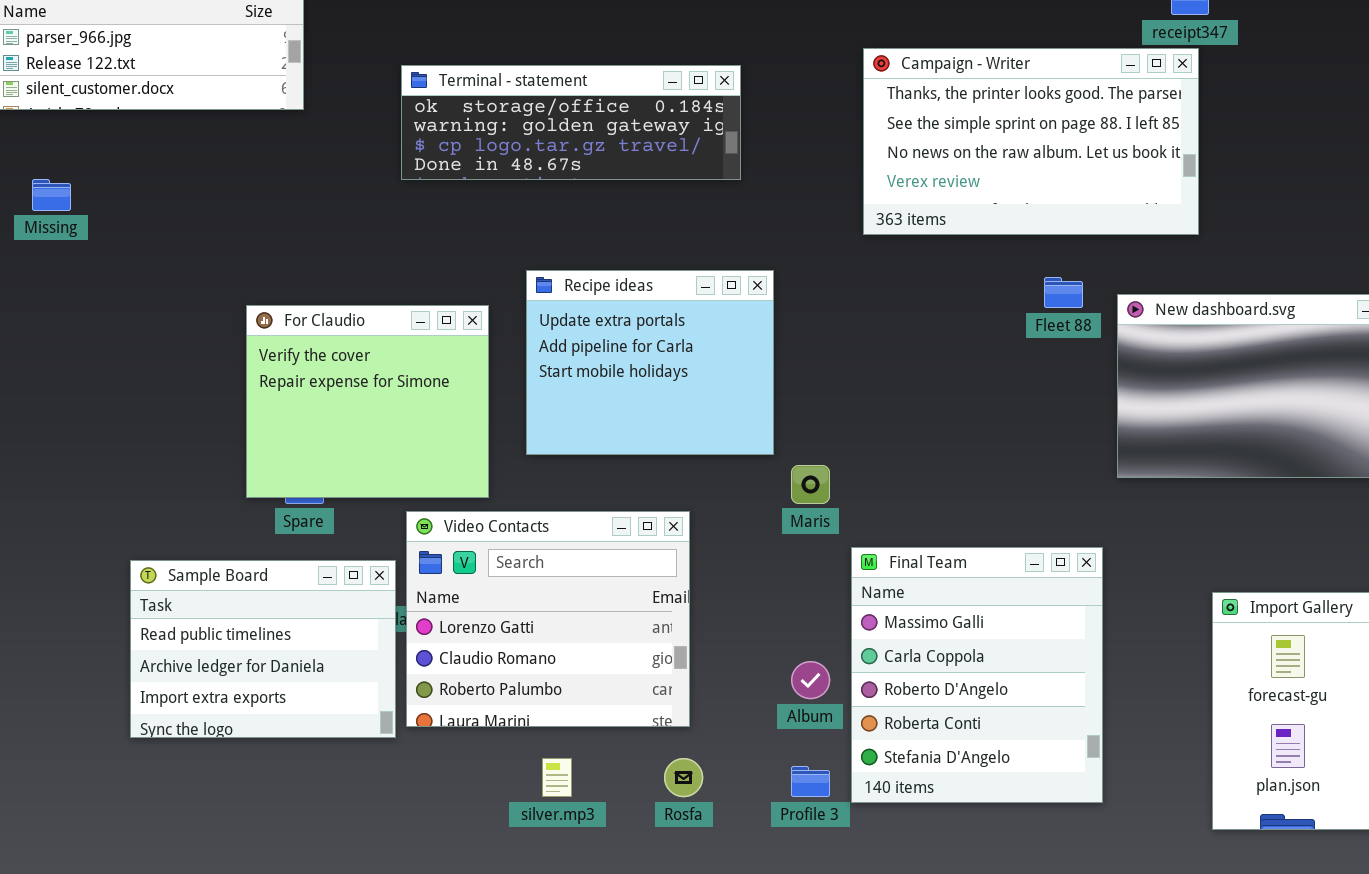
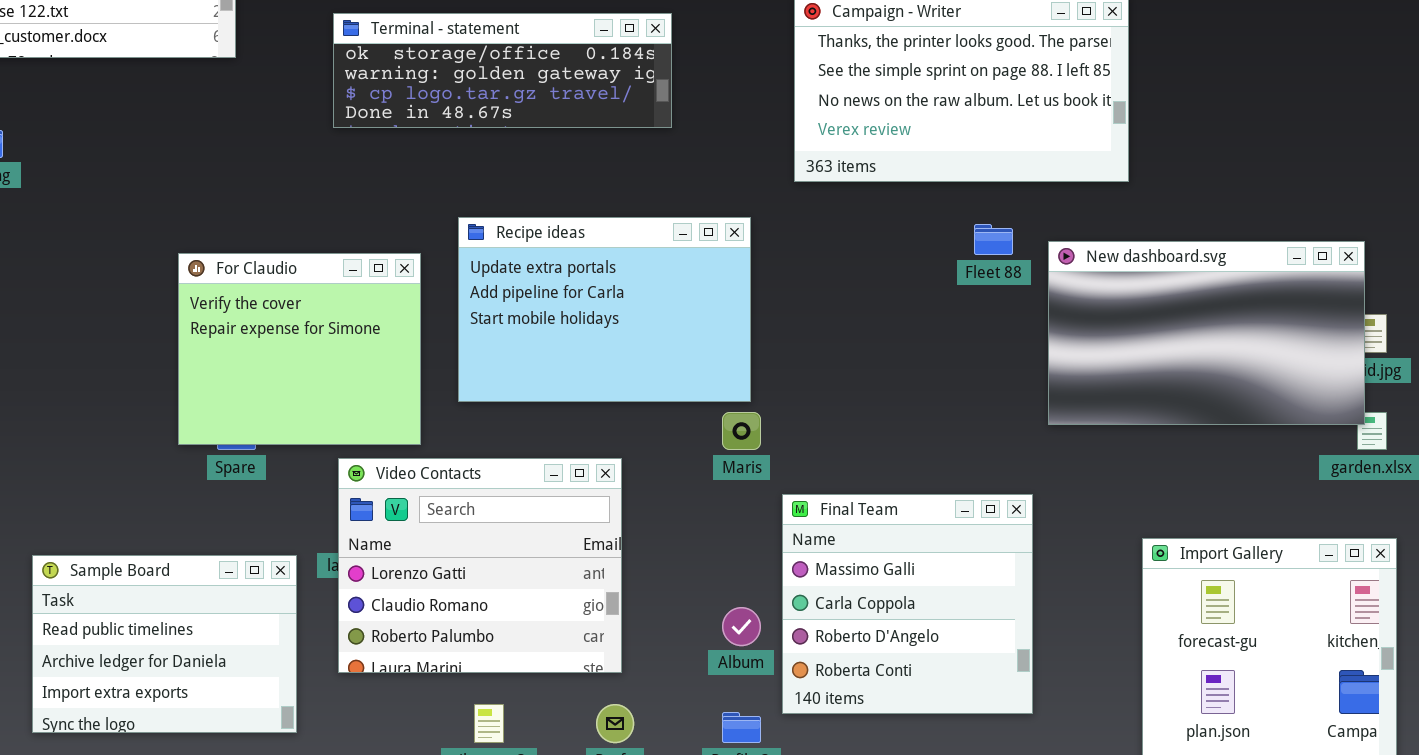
Recipe ideas: [526,270,774,455] -> [458,217,751,402], resized
Final Team: [851,547,1103,803] -> [782,494,1033,714], resized
Sample Board: [130,560,396,738] -> [32,555,297,733], moved

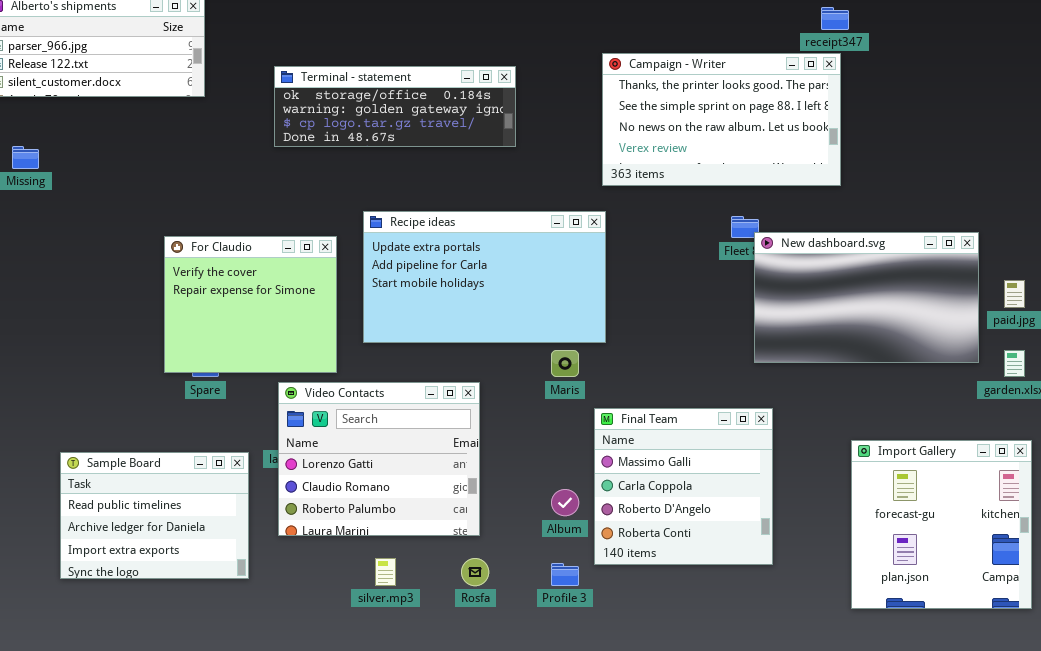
Recipe ideas: [458,217,751,402] -> [363,211,606,343], resized
New dashboard.svg: [1048,241,1365,425] -> [754,232,979,363], moved

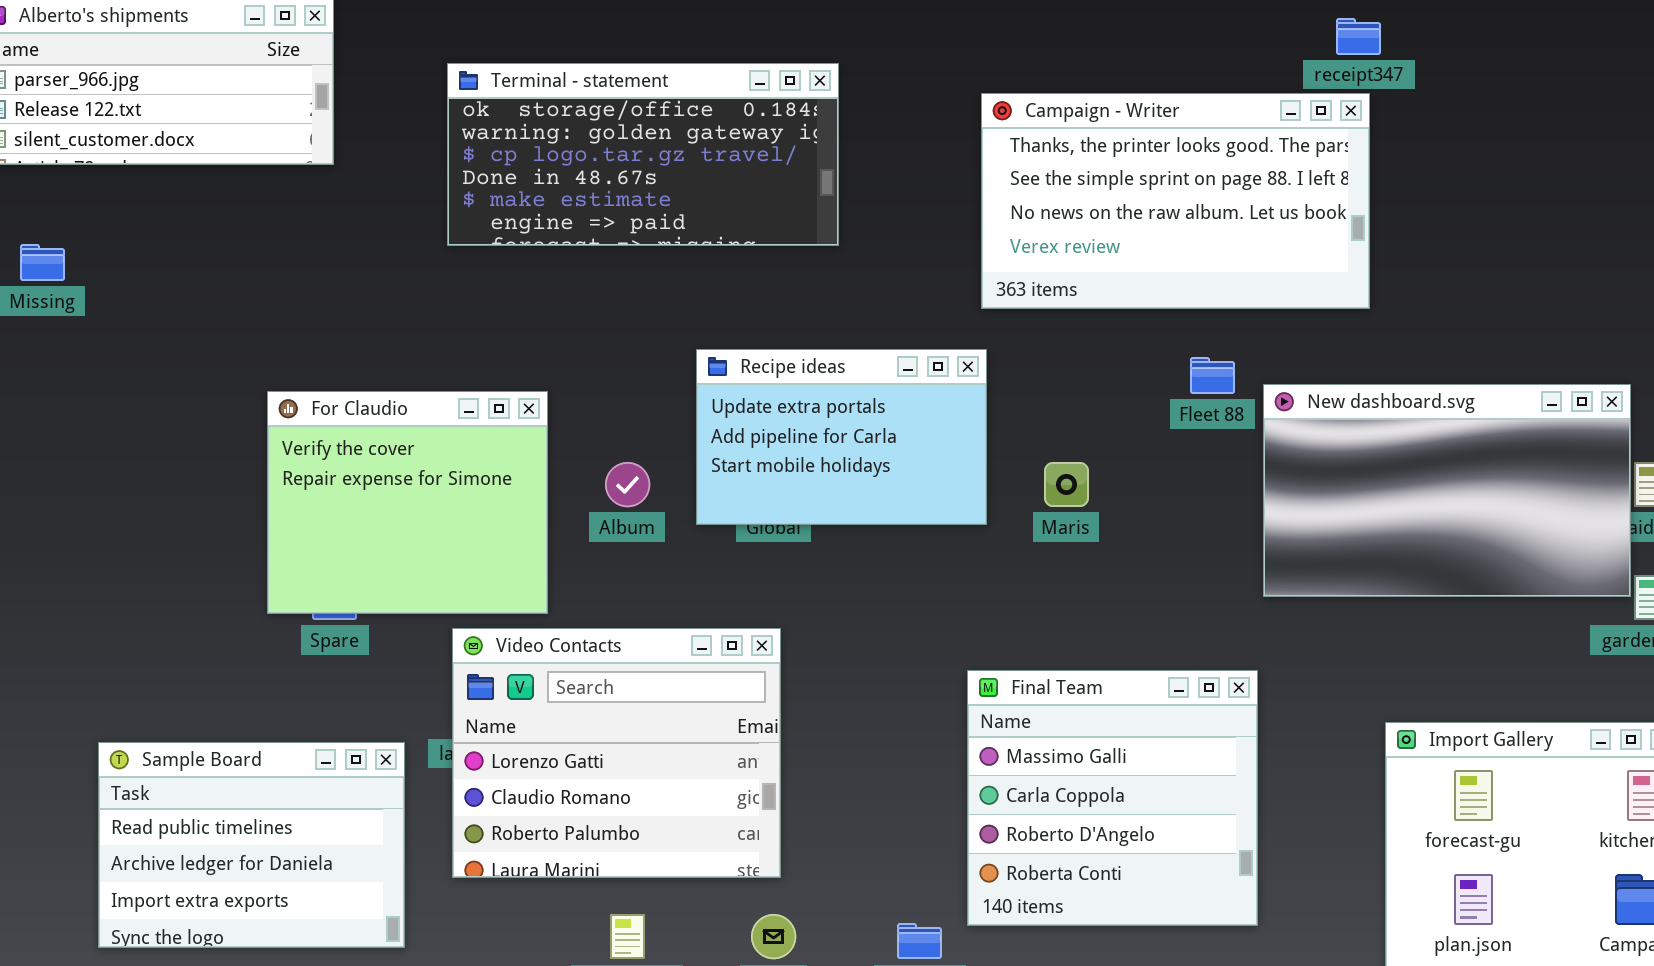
Terminal - statement: [274,66,516,147] -> [447,63,839,246], resized
Recipe ideas: [363,211,606,343] -> [696,349,987,525], resized
New dashboard.svg: [754,232,979,363] -> [1263,384,1631,597], moved
Maris: [551,350,579,377] -> [1044,462,1089,507], moved
Album: [551,489,579,516] -> [605,462,650,507], moved

